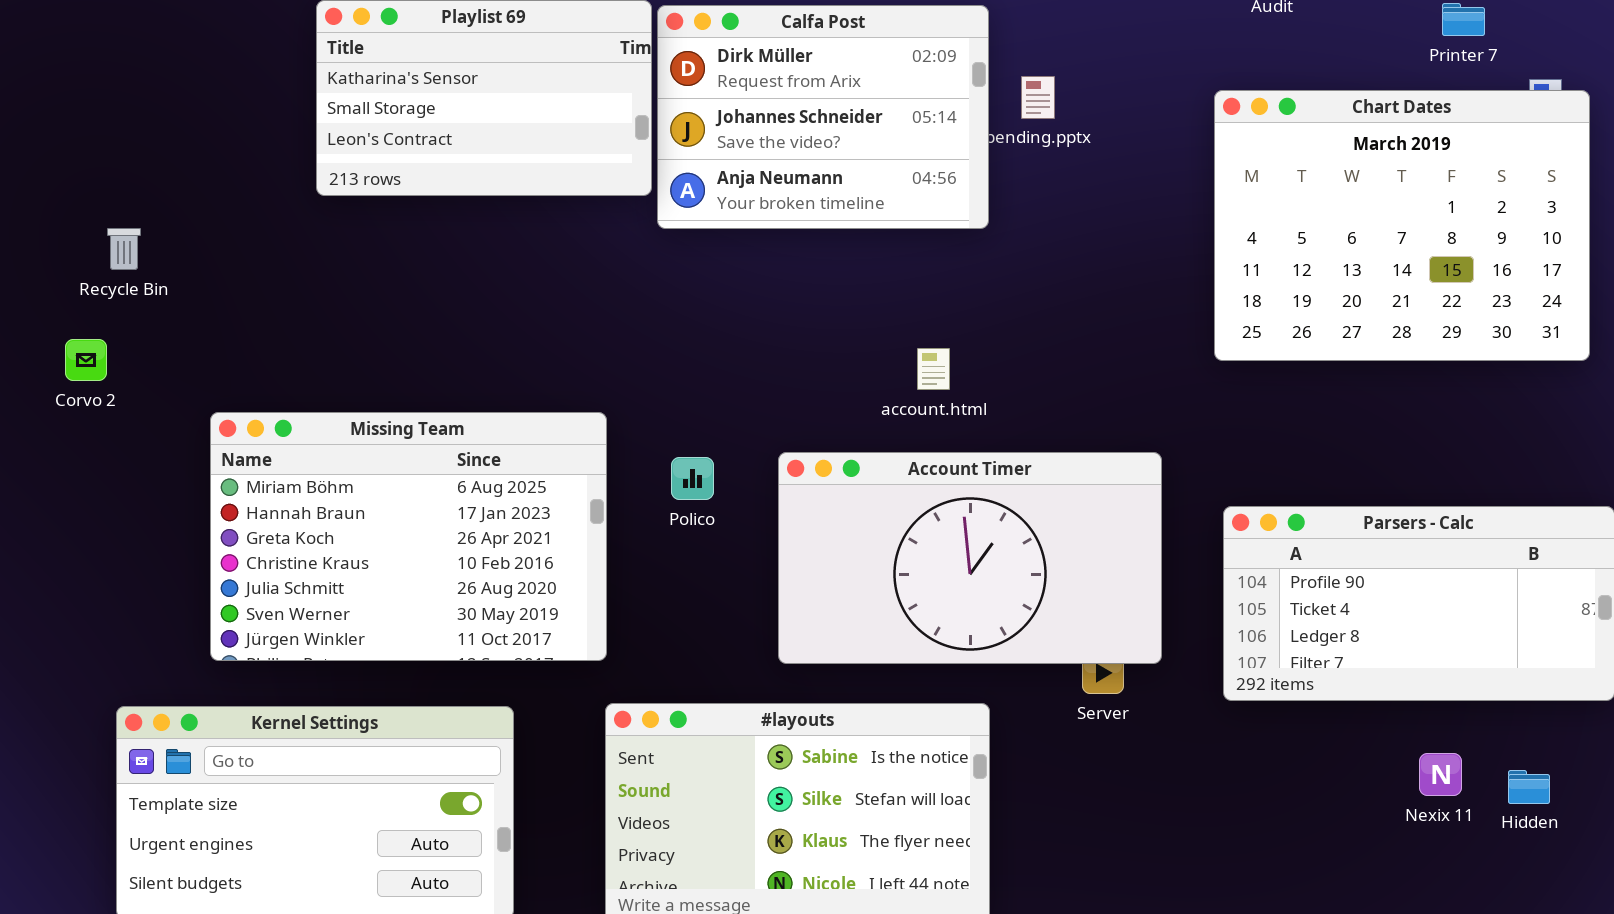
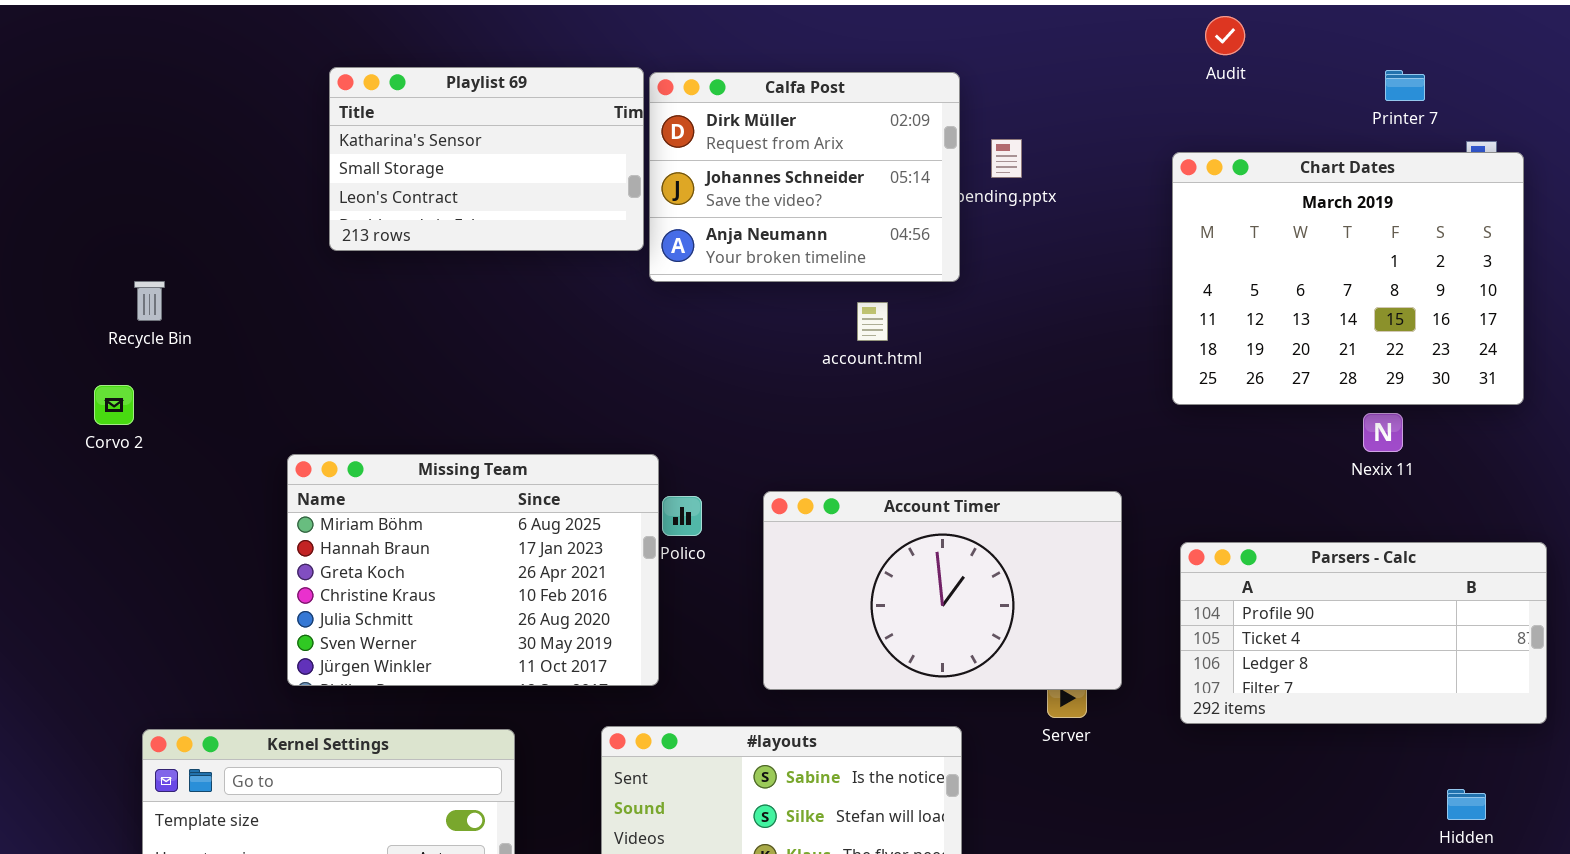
account.html: [917,348,950,390] -> [857,302,888,341], moved
Missing Team: [210,412,607,661] -> [287,454,659,686], moved
Nexix 11: [1419,753,1462,796] -> [1363,413,1403,452], moved

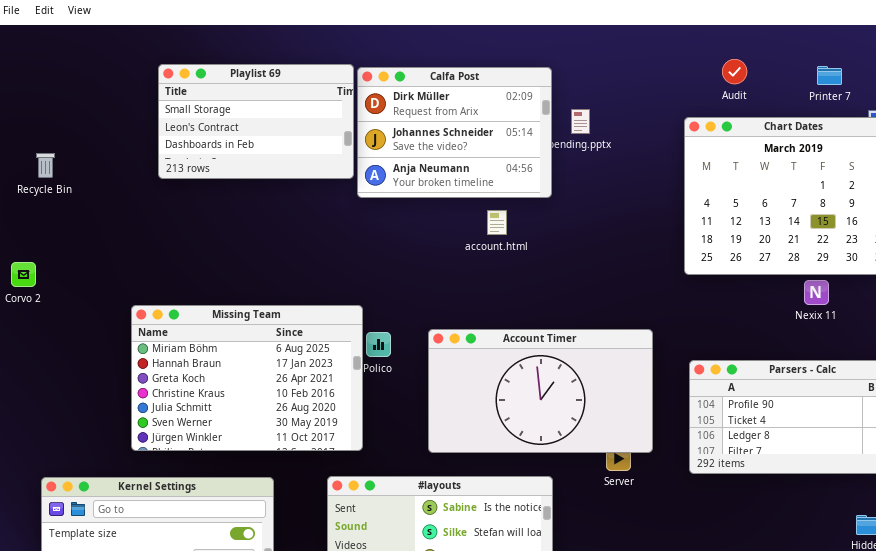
Audit: [1205,16,1245,55] -> [722,59,747,84], moved
Playlist 69: [329,67,644,251] -> [158,64,354,179], scrolled down 1 row
Recycle Bin: [134,281,165,321] -> [36,153,55,178], moved

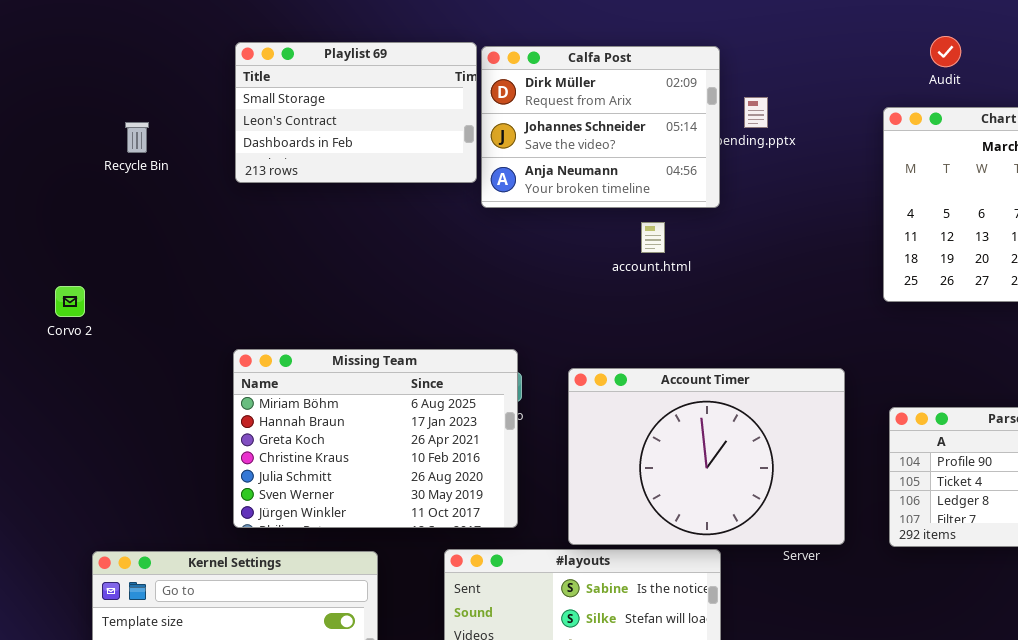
Recycle Bin: [36,153,55,178] -> [125,122,149,153], moved
Missing Team: [131,305,363,451] -> [233,349,518,528], moved
Account Timer: [428,329,653,453] -> [568,368,845,545], resized

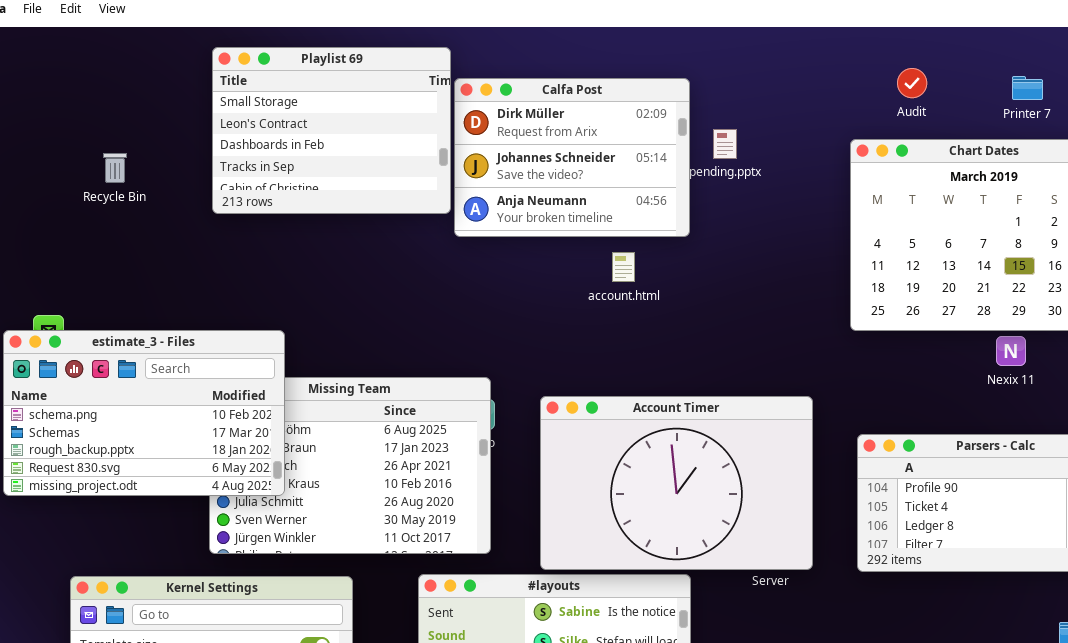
Playlist 69: [235,42,477,183] -> [212,47,451,214], resized
estimate_3 - Files: none -> [3,330,285,496], opened

